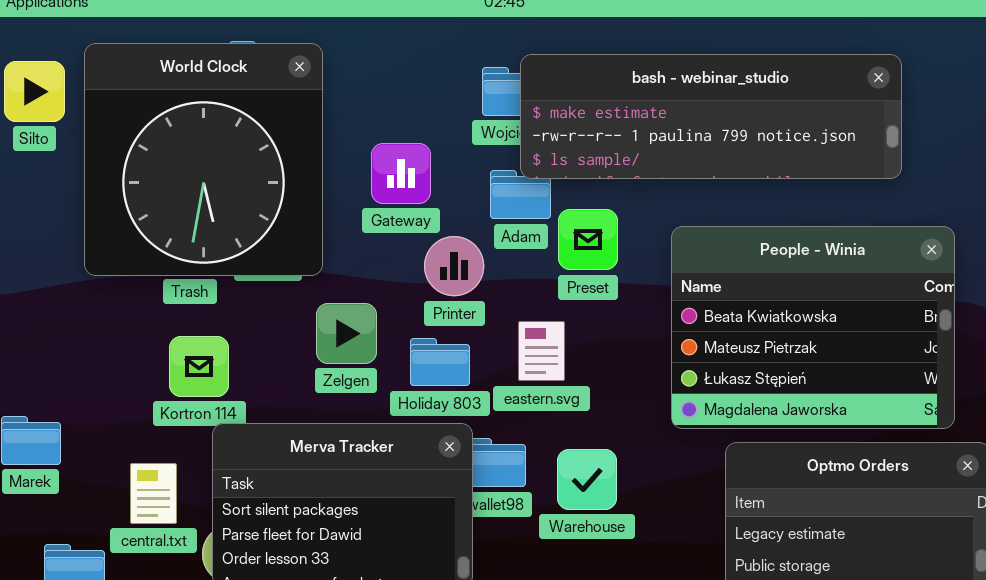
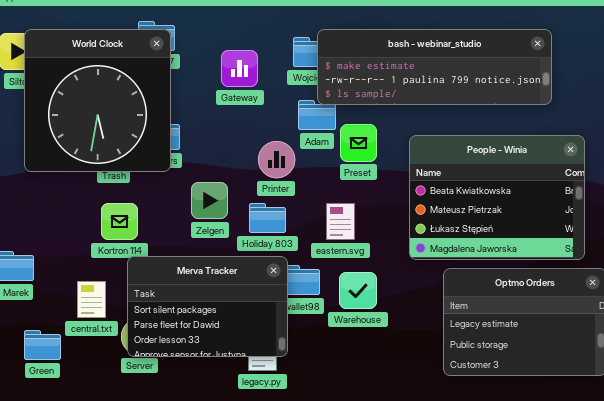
World Clock: [84,43,323,276] -> [24,29,171,172], moved
Gateway: [371,143,431,204] -> [221,50,258,87], moved
eastern.svg: [518,321,565,381] -> [326,203,355,240], moved

